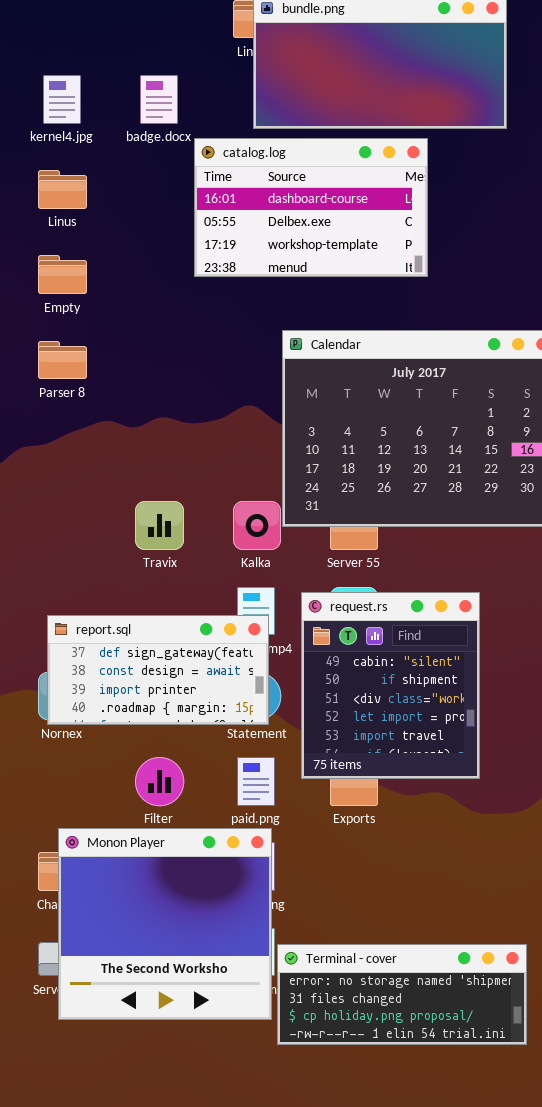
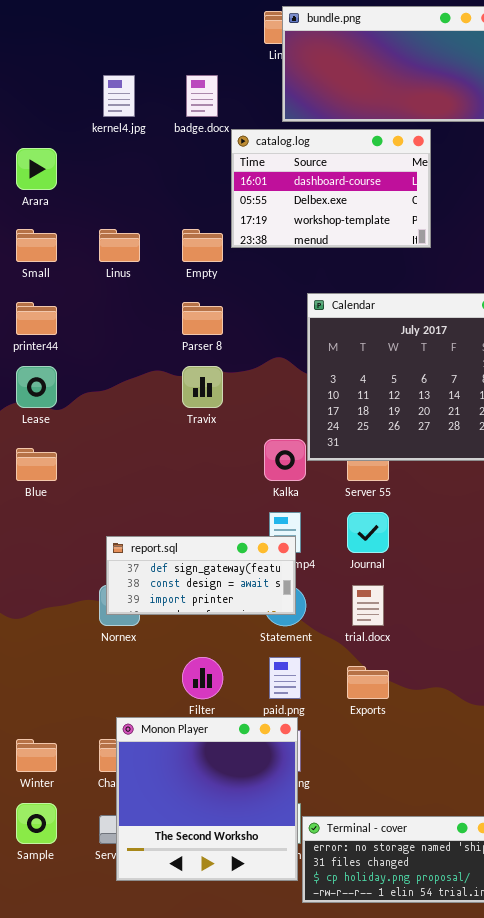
Linus: [38,170,87,209] -> [99,229,140,262], moved
Empty: [38,255,87,294] -> [182,229,223,262], moved
Parser 8: [38,341,87,379] -> [182,302,223,335], moved
Travix: [135,501,184,550] -> [182,366,223,408], moved
request.rs: [301,592,480,779] -> none, closed
report.sql: [47,615,269,725] -> [106,536,296,615], resized

